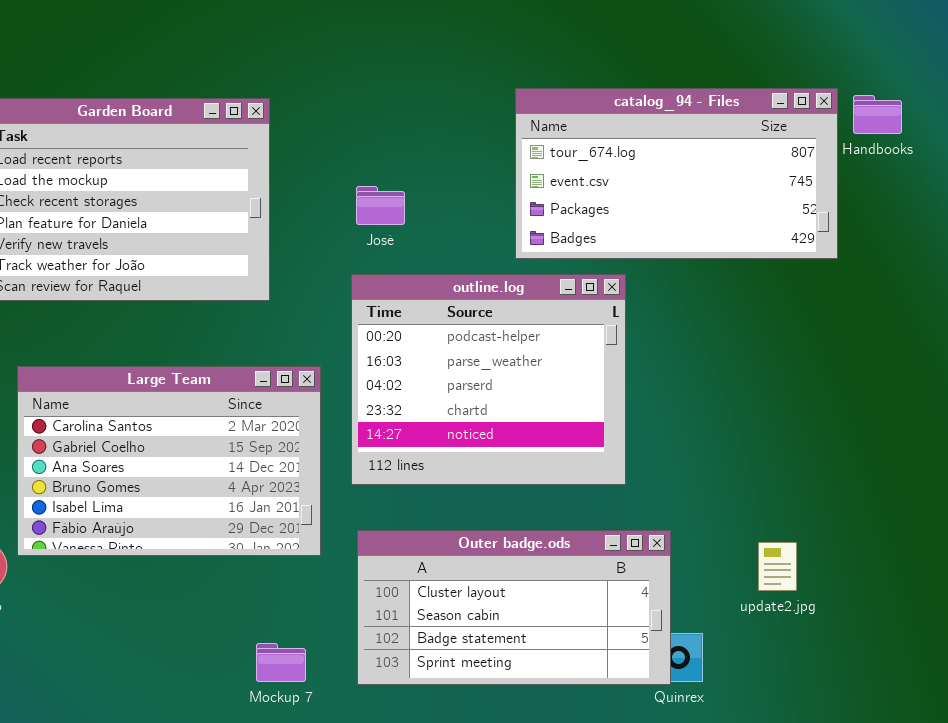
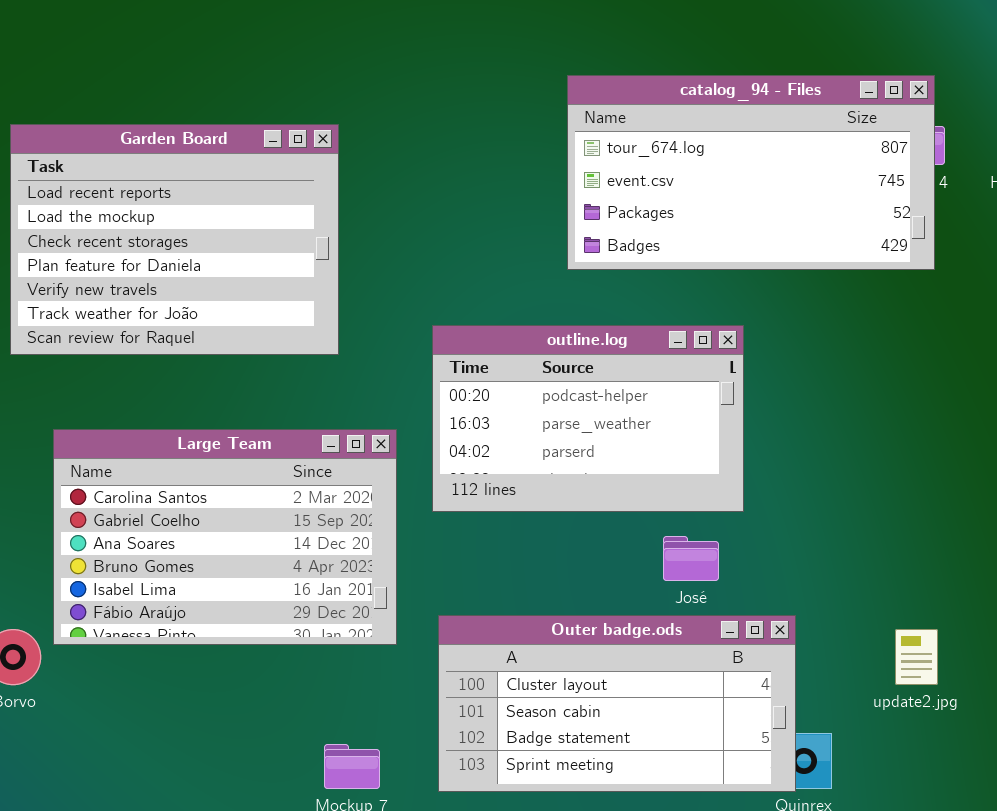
catalog_94 - Files: [515,88,838,259] -> [567,75,935,270], moved
José: [356,186,405,225] -> [663,536,719,581], moved
outline.log: [351,274,626,485] -> [432,325,744,512], resized

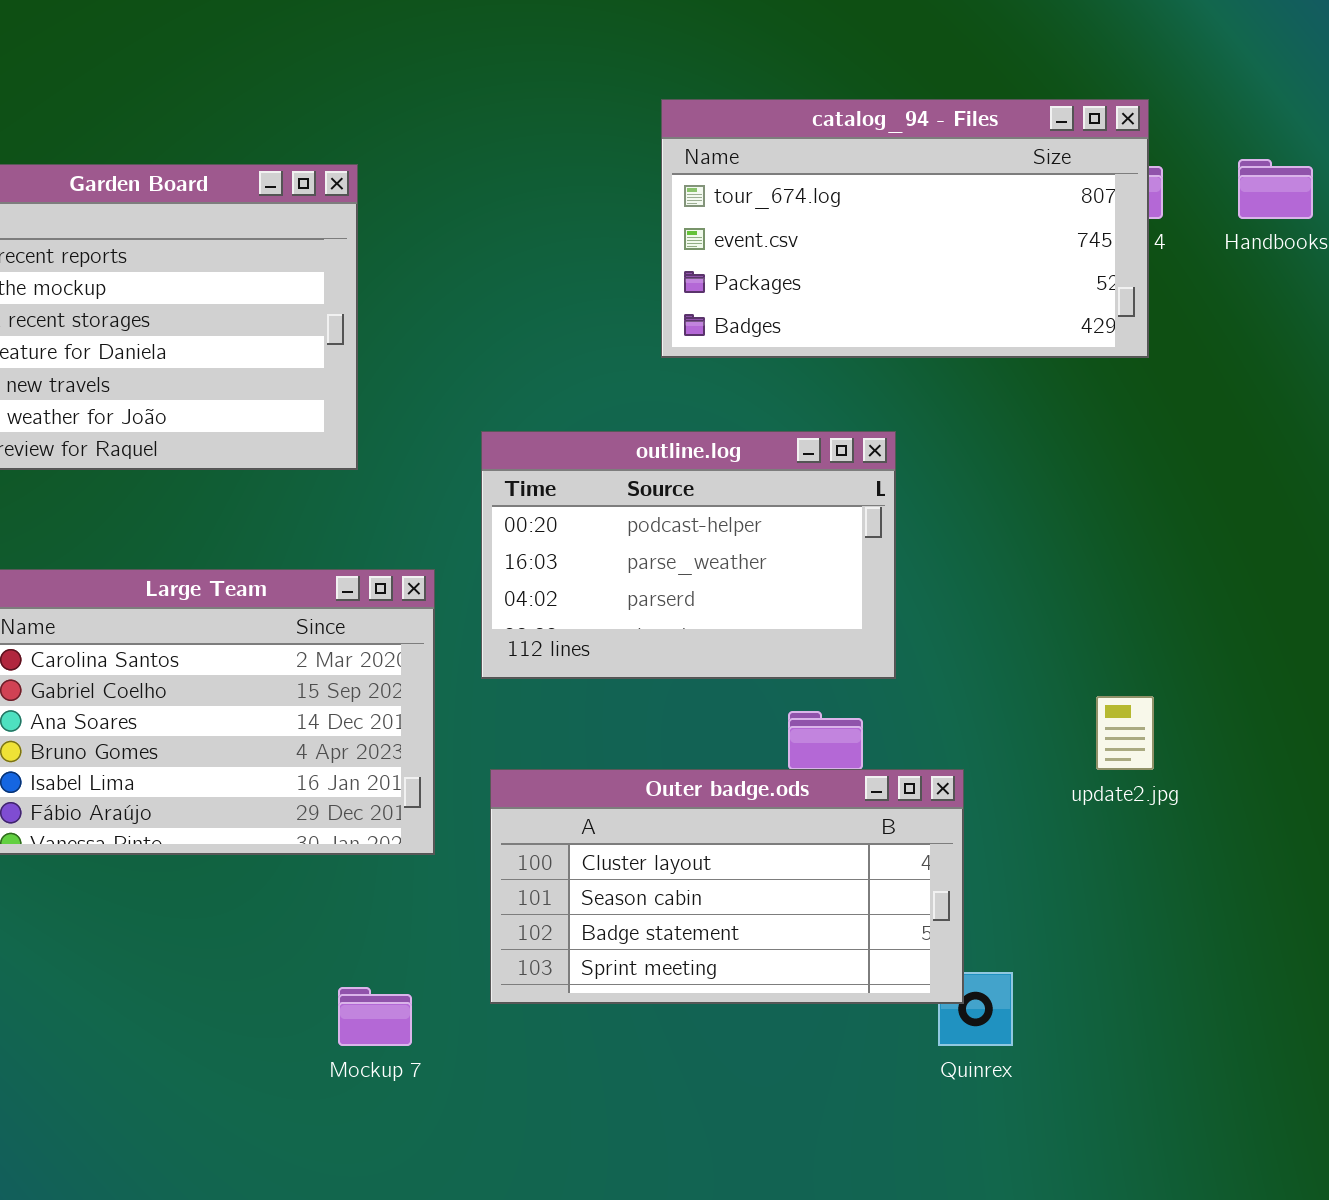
Outer badge.ods: [438,615,796,792] -> [490,769,964,1004], moved
update2.jpg: [895,629,938,685] -> [1096,696,1154,770], moved

